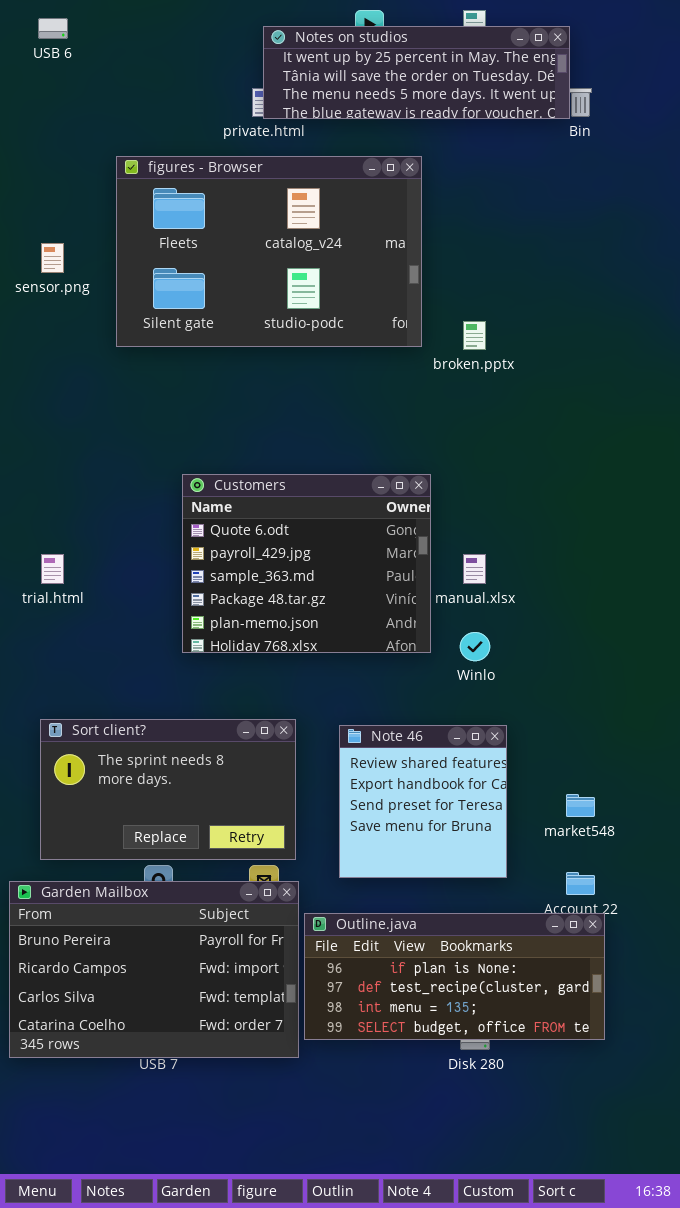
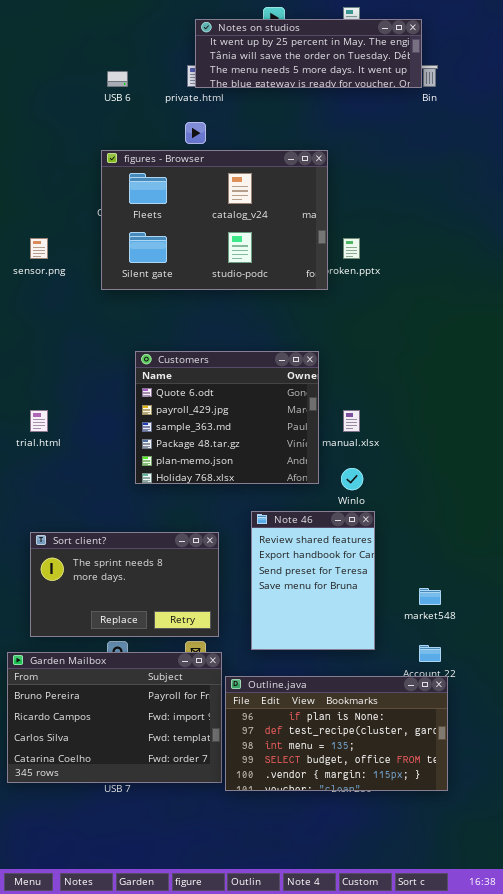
USB 6: [38,18,68,39] -> [107,71,128,87], moved
figures - Browser: [116,156,422,347] -> [101,150,328,290], moved
sensor.png: [41,243,64,273] -> [30,238,48,259], moved
Note 46: [339,725,507,878] -> [251,511,375,650], resized
Outline.java: [304,913,605,1040] -> [225,676,448,791], resized

